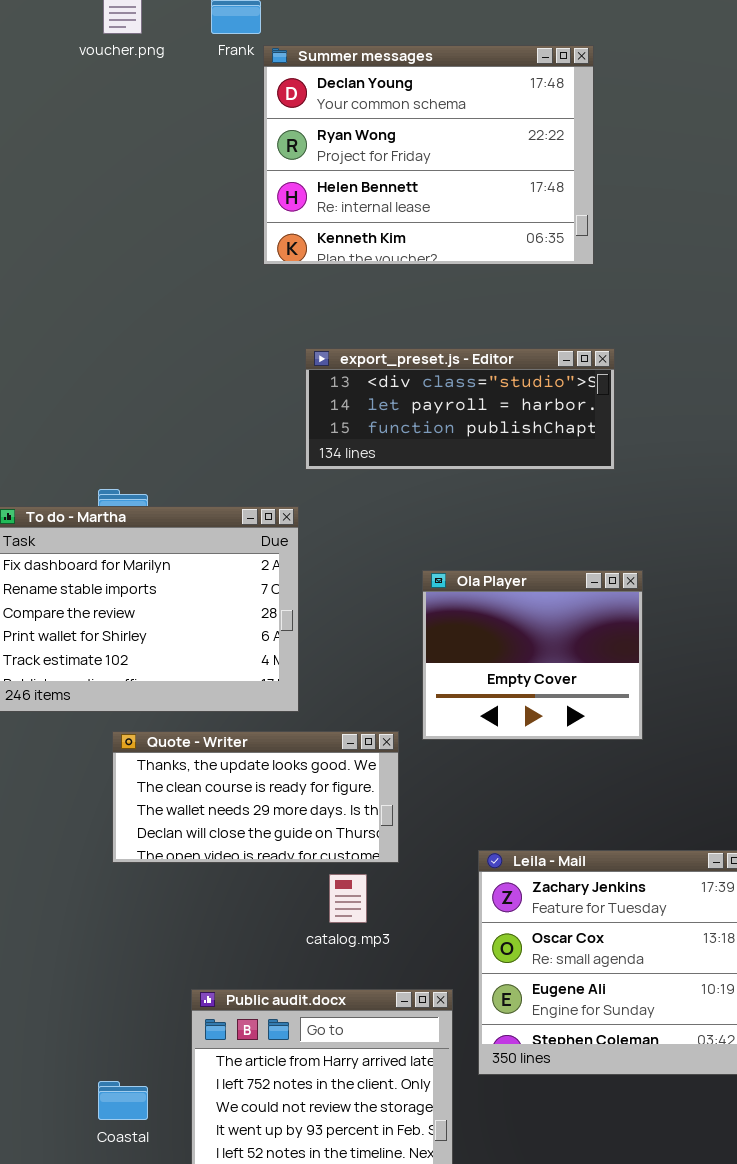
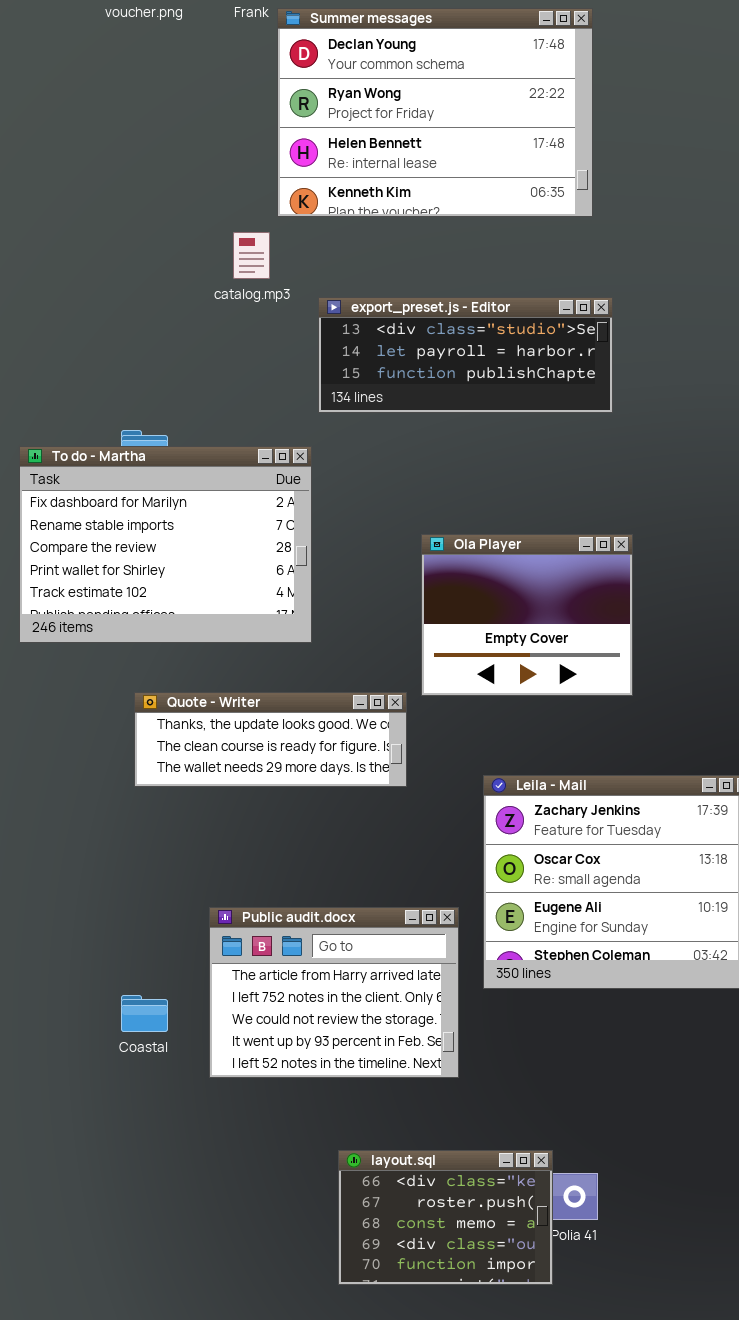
Ola Player: [422,570,643,740] -> [421,534,633,696], moved
Quote - Writer: [112,731,399,863] -> [134,692,407,787], resized
catalog.mp3: [329,874,367,923] -> [233,232,270,279], moved

